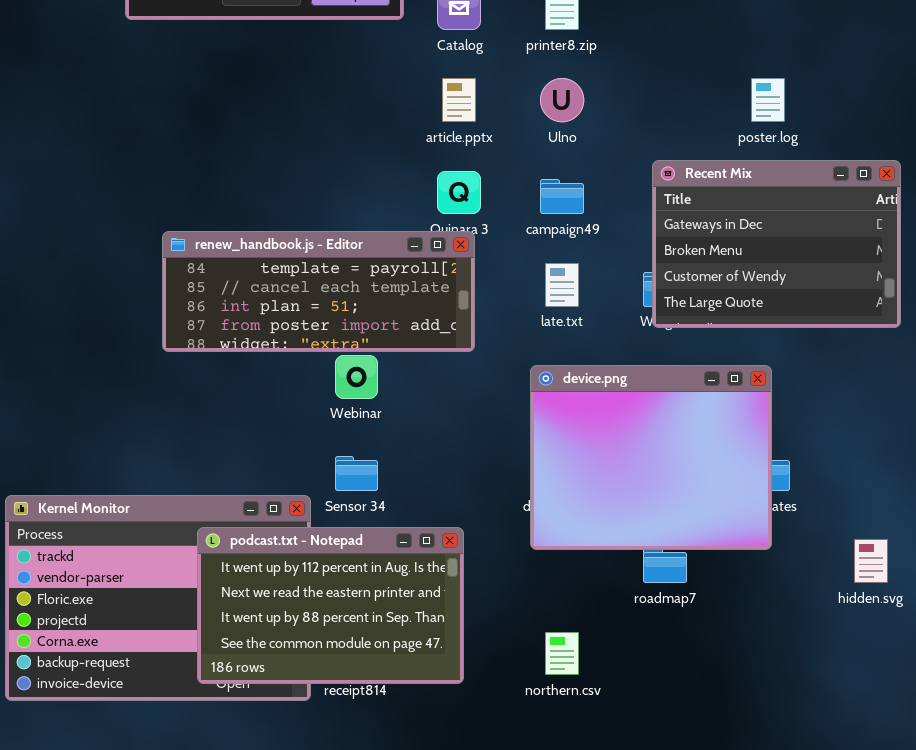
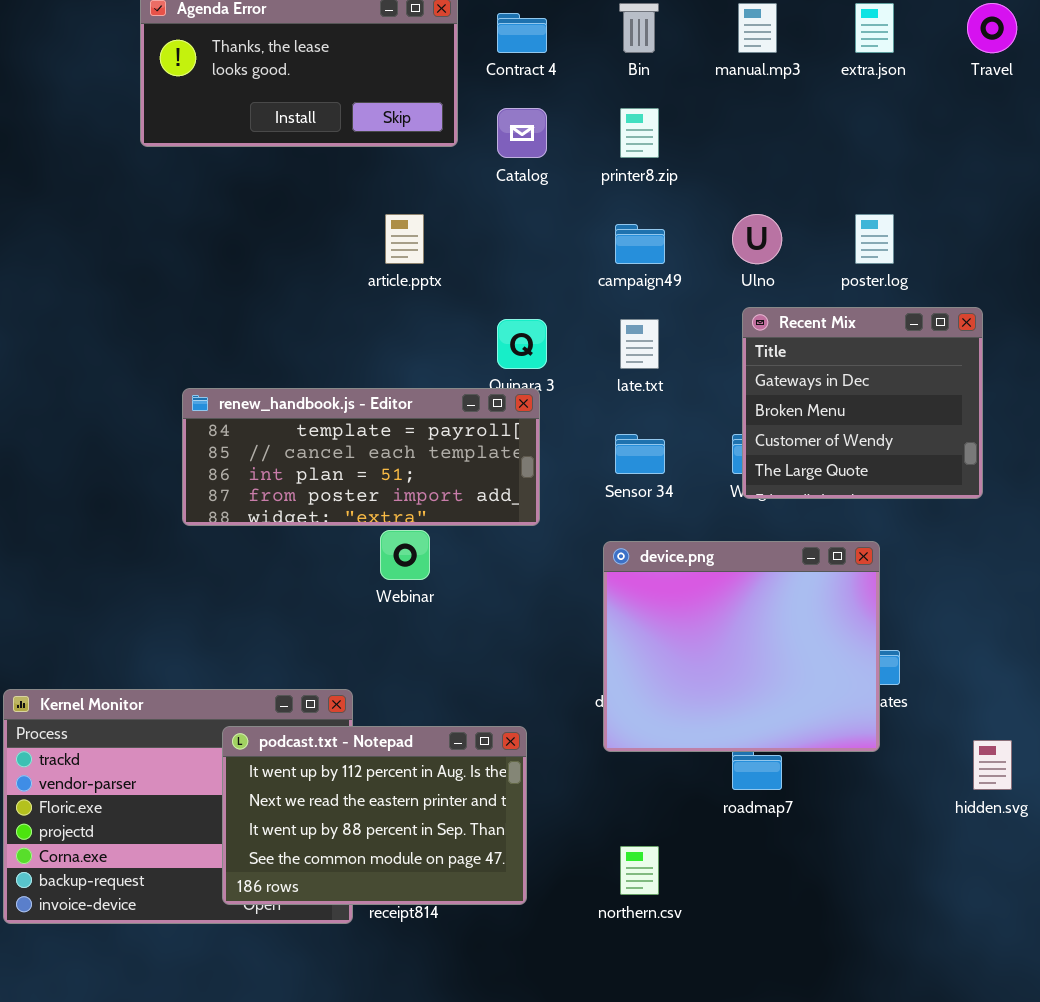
article.pptx: [442,78,476,122] -> [385,214,424,264], moved
Ulno: [540,78,584,122] -> [732,214,782,264], moved
Recent Mix: [652,160,901,328] -> [742,307,983,499], resized
campaign49: [540,179,584,214] -> [615,224,665,264], moved
late.txt: [545,263,579,307] -> [620,319,659,369], moved
Sensor 34: [335,456,378,491] -> [615,434,665,474], moved

